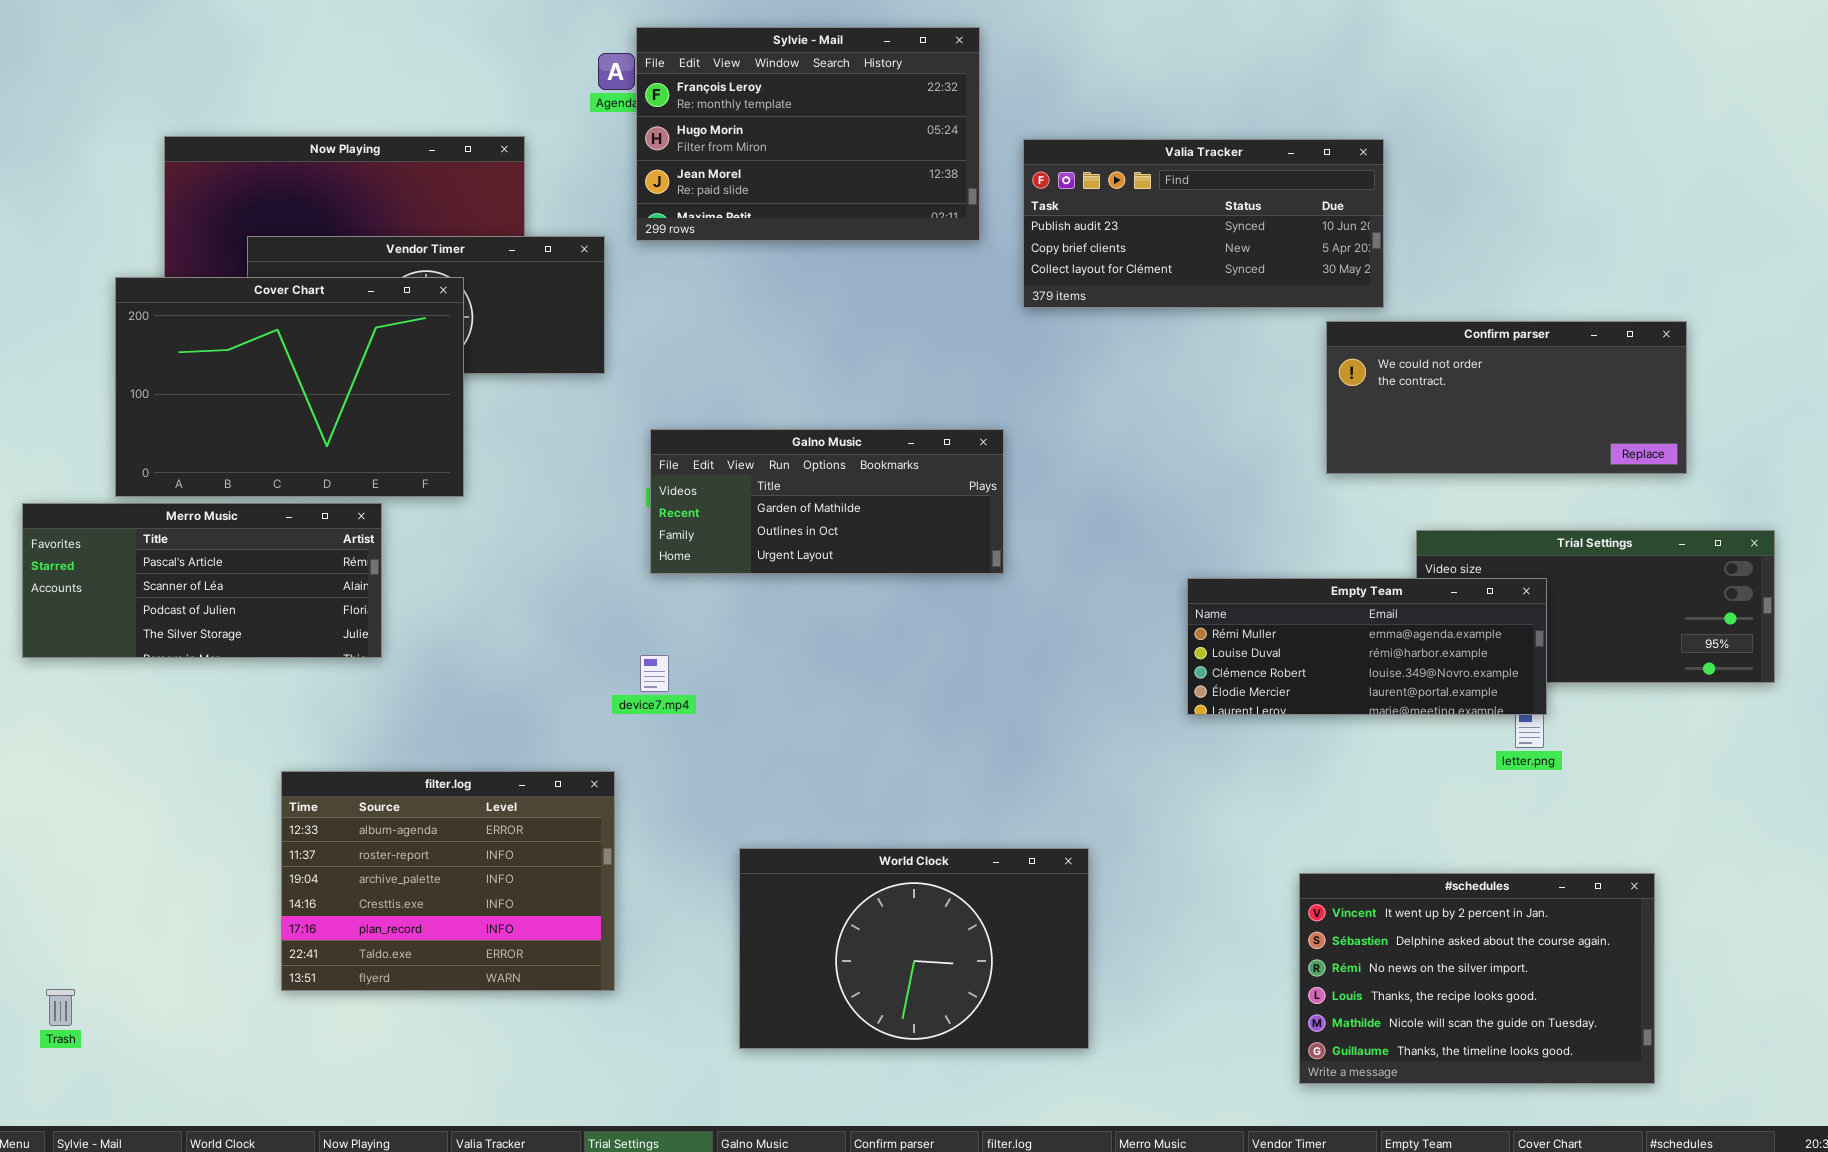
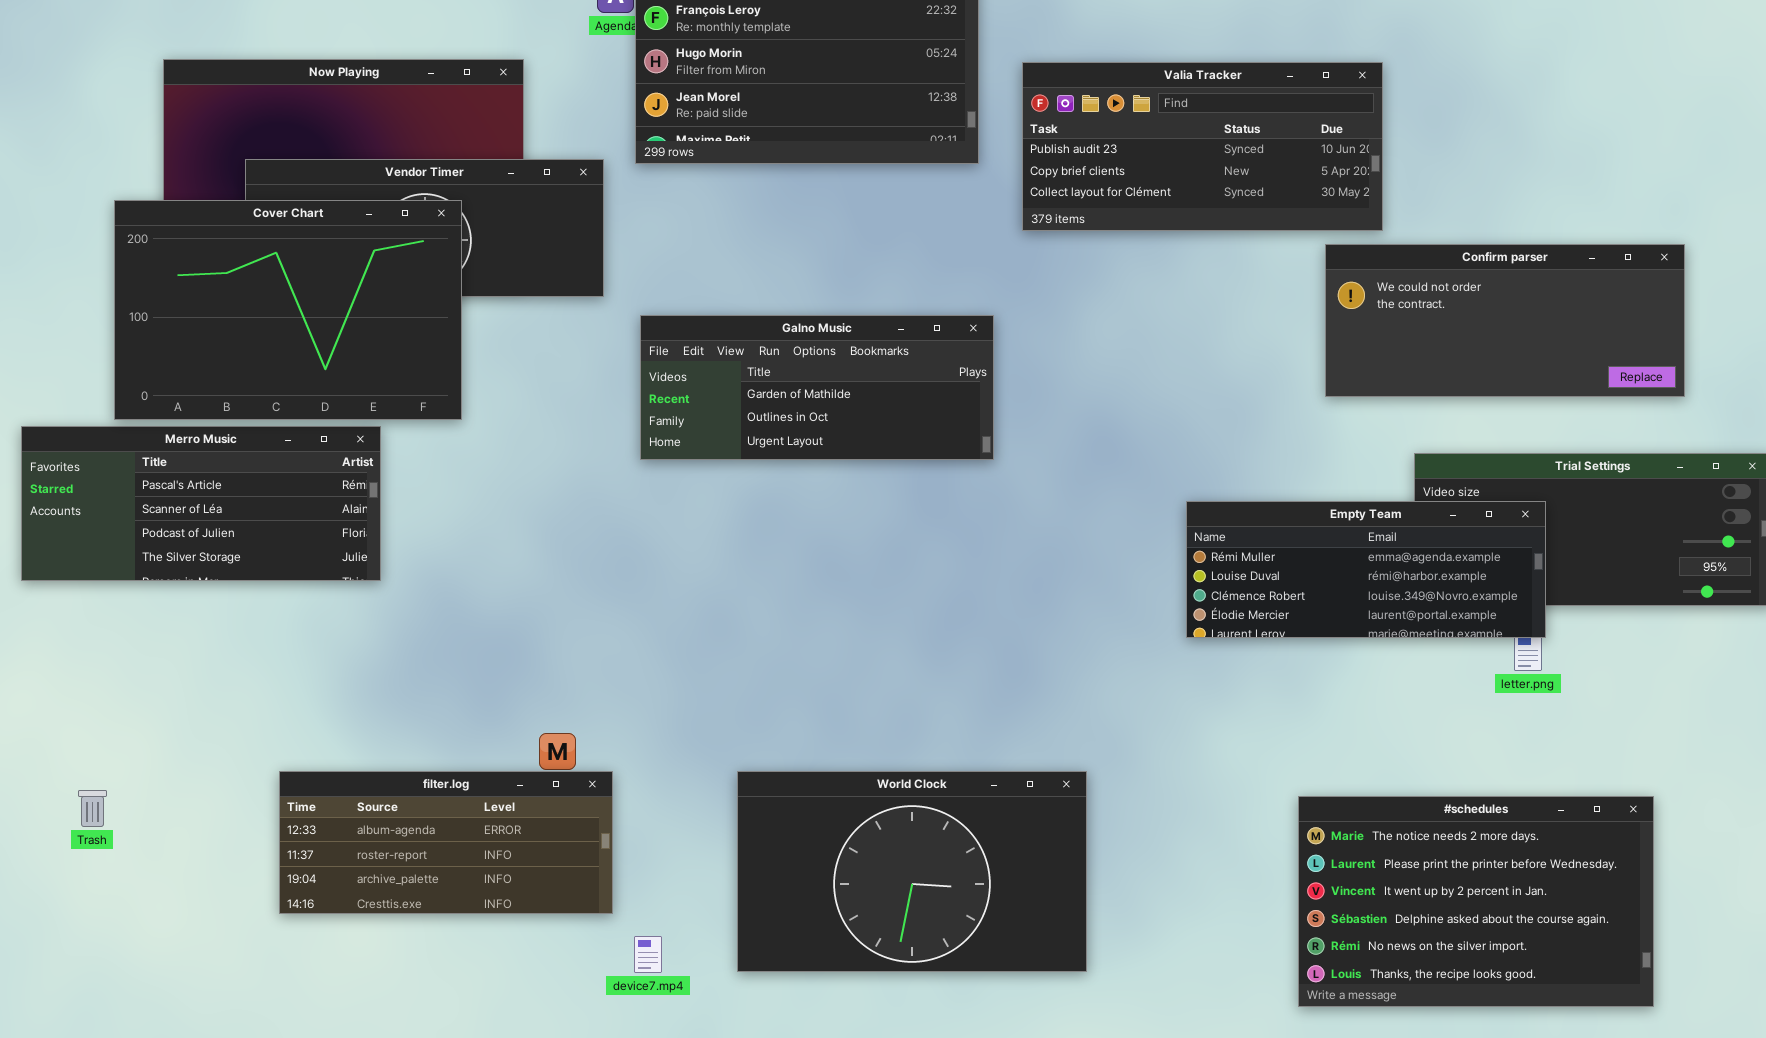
Galno Music: [650,429,1004,574] -> [640,315,994,460], moved
device7.mp4: [640,655,669,692] -> [634,936,662,973], moved
filter.log: [281,771,615,991] -> [279,771,613,914], resized
#schedules: [1299,873,1655,1084] -> [1298,796,1654,1007], scrolled up 2 rows
Trash: [46,989,75,1026] -> [78,790,107,827], moved

